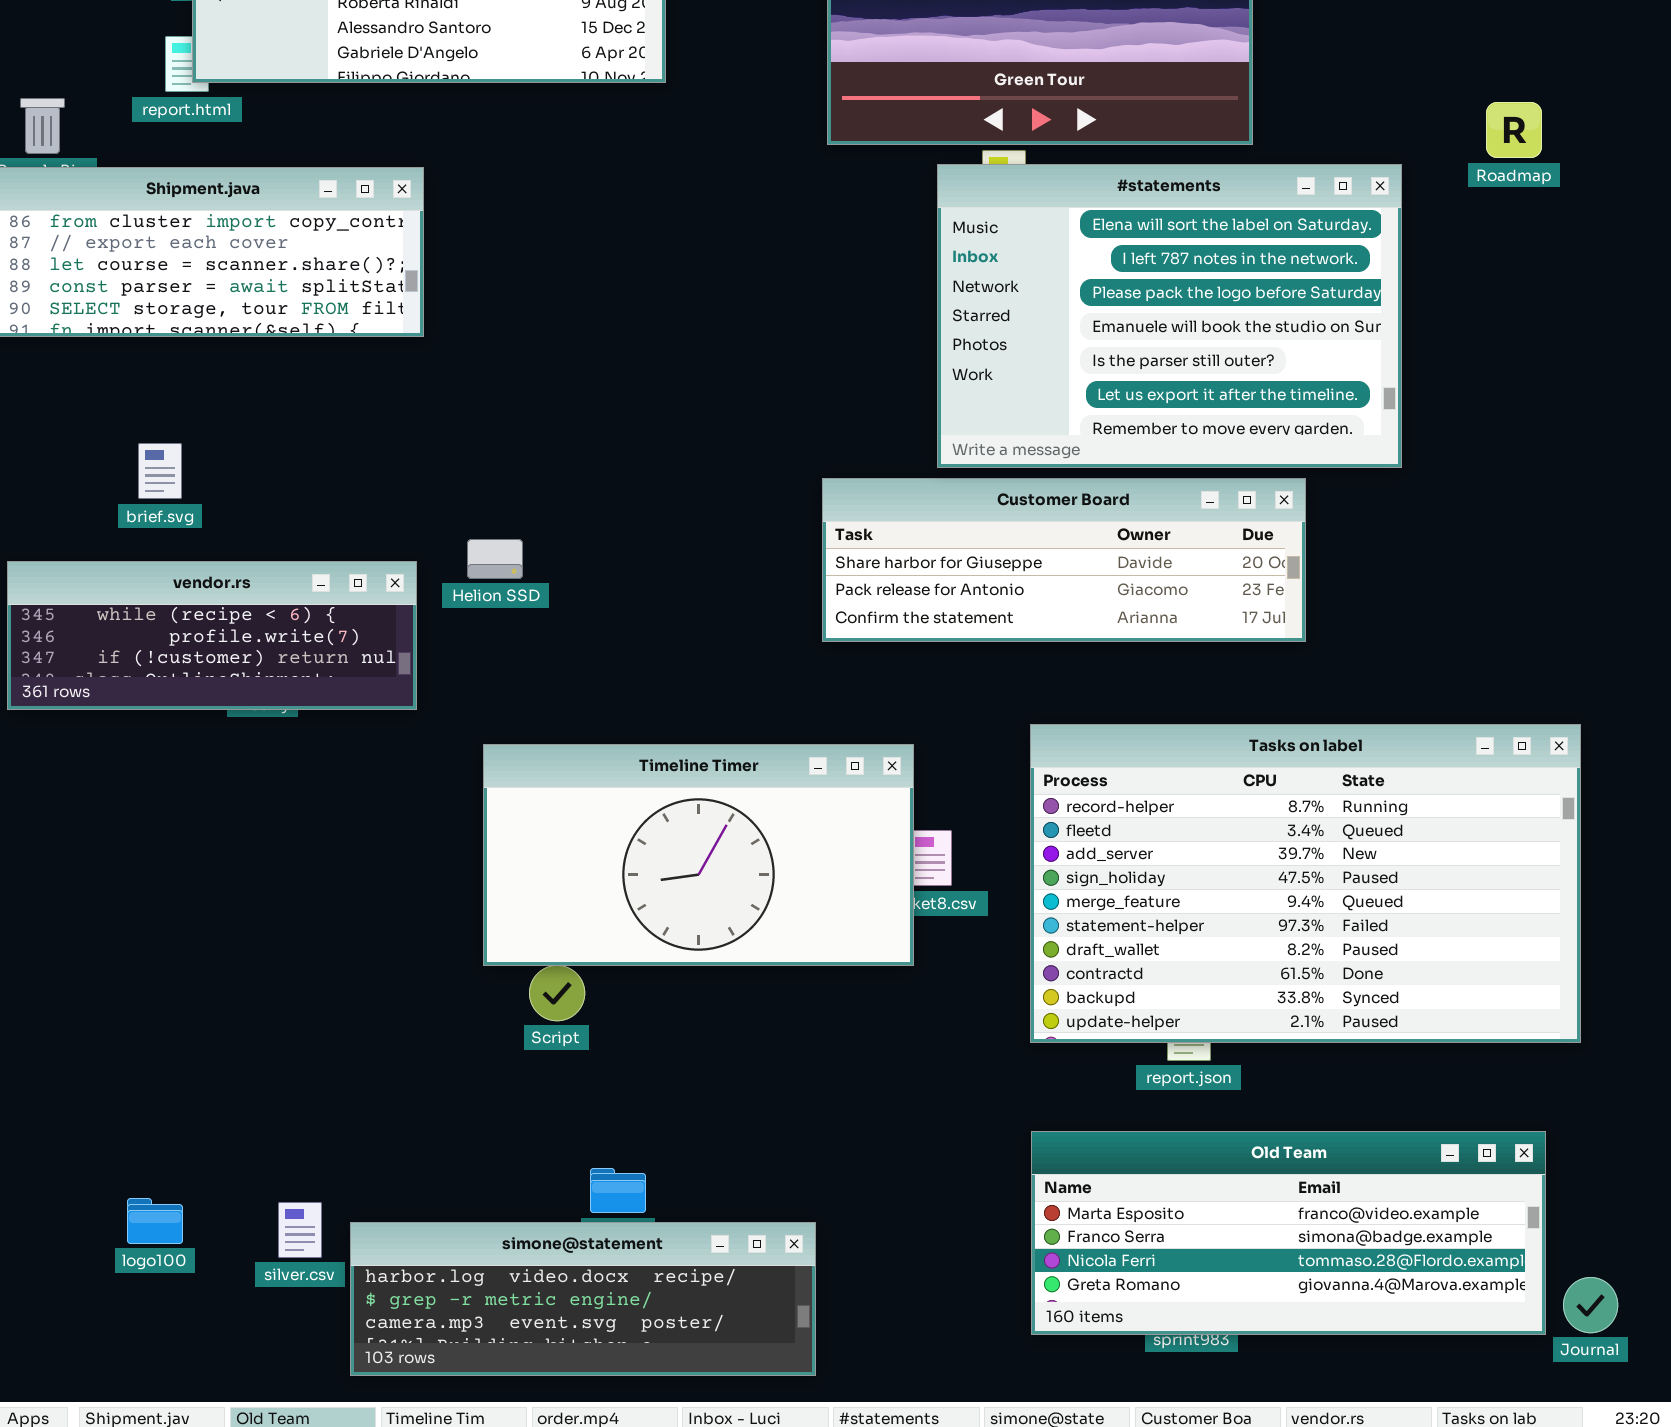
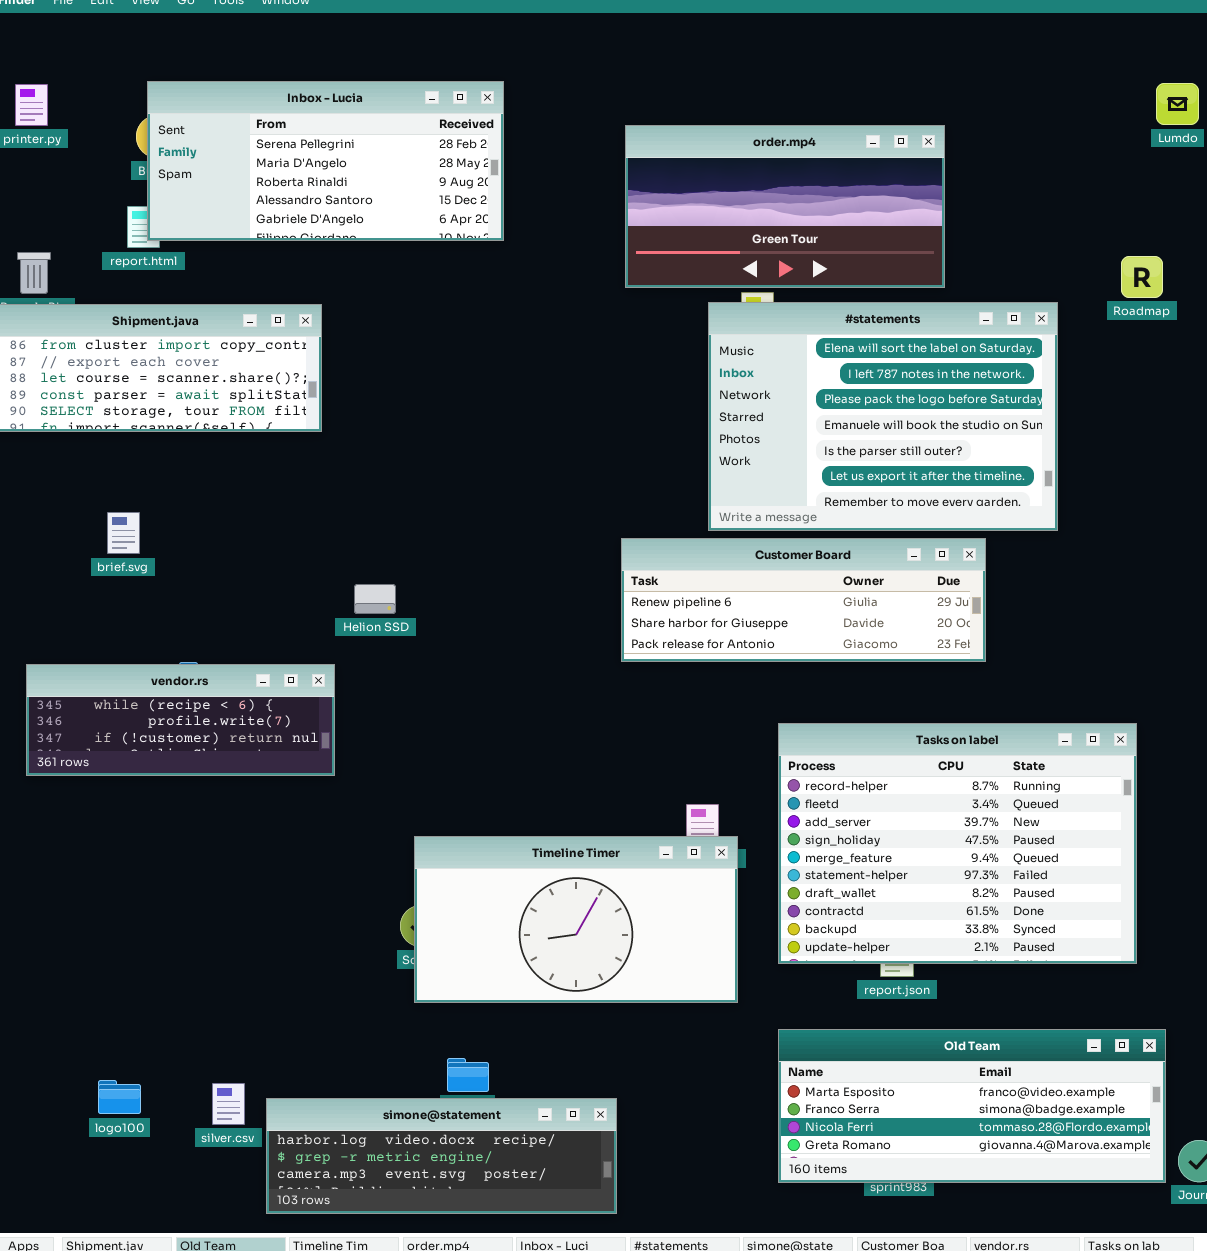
Customer Board: [822,478,1306,642] -> [621,538,986,662], scrolled up 1 row
vendor.rs: [7,561,417,710] -> [26,664,335,776], moved
Tasks on label: [1030,724,1581,1043] -> [778,723,1137,964], resized
Timeline Timer: [483,744,914,966] -> [414,836,738,1003], moved

